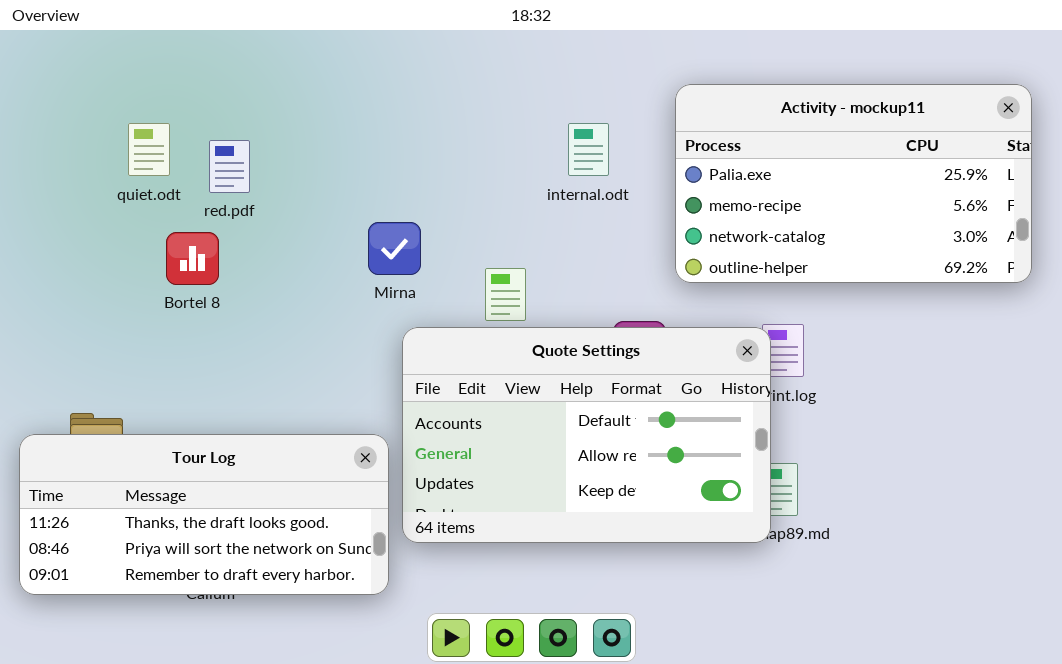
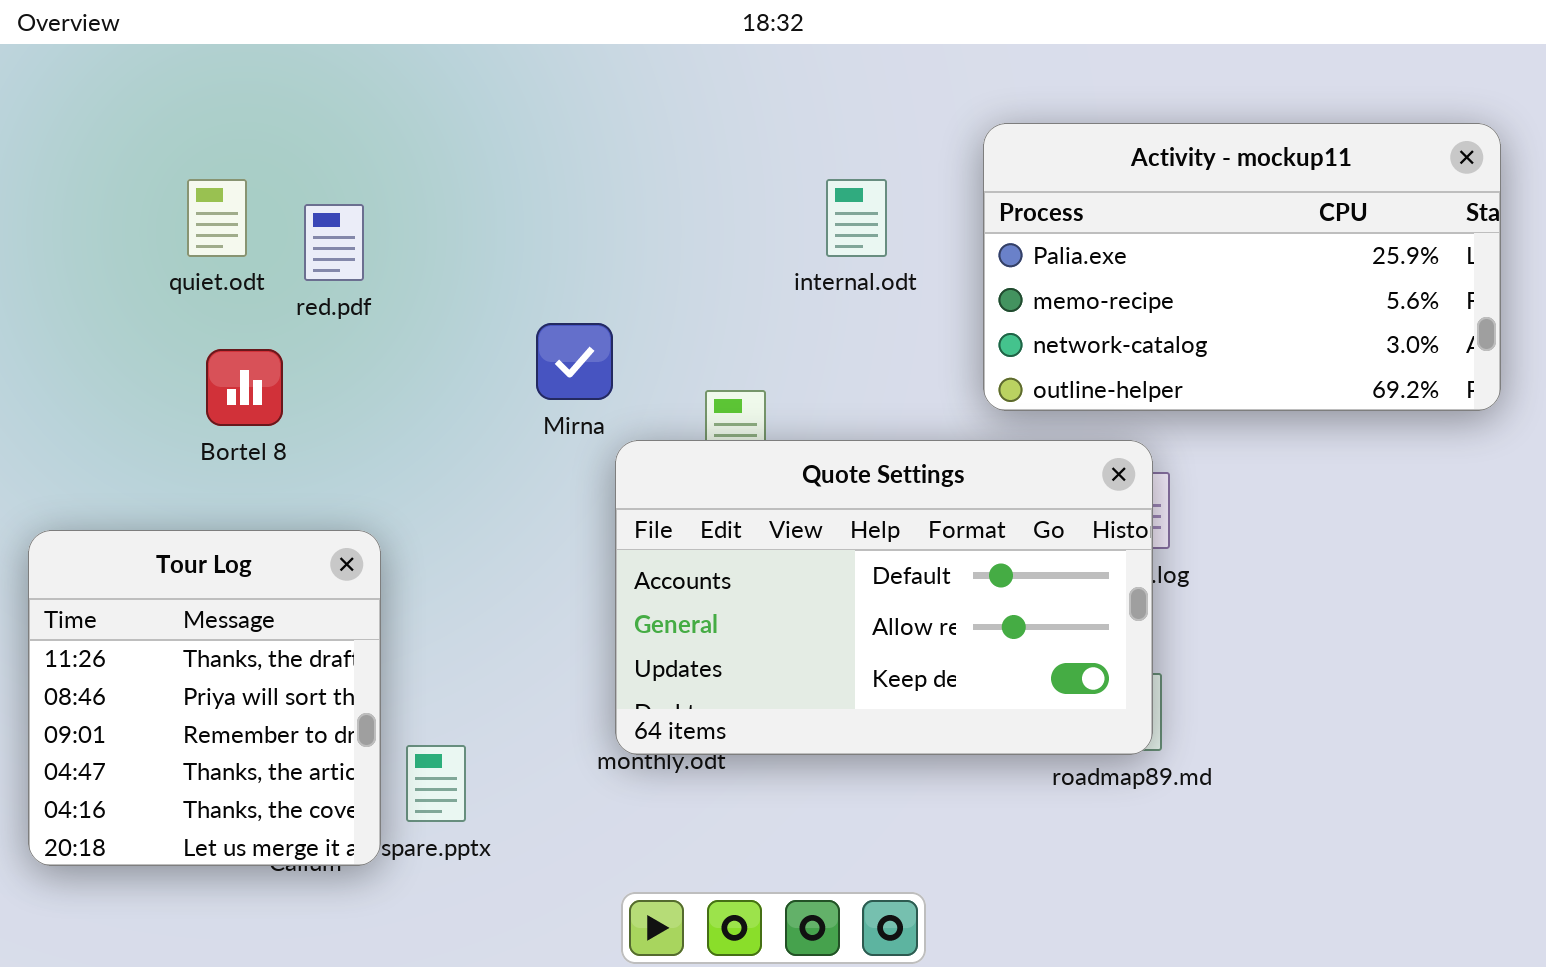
Bortel 8: [166,232,219,285] -> [206,349,283,426], moved
Quote Settings: [402,327,771,543] -> [615,440,1153,755], moved
Tour Log: [19,434,389,595] -> [28,530,381,866], resized

